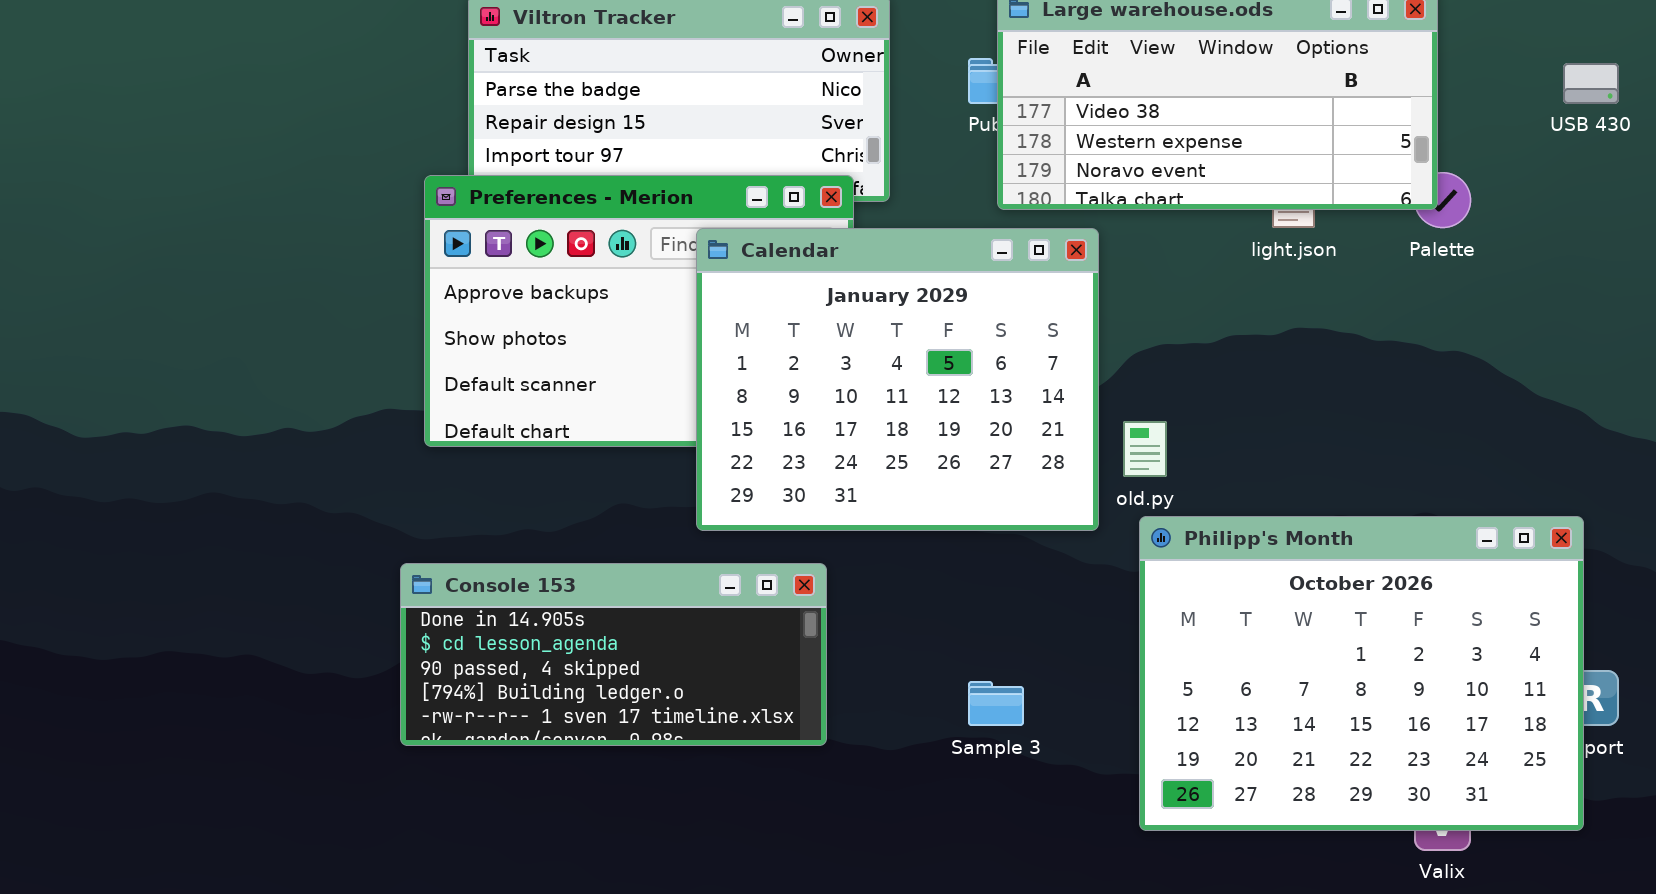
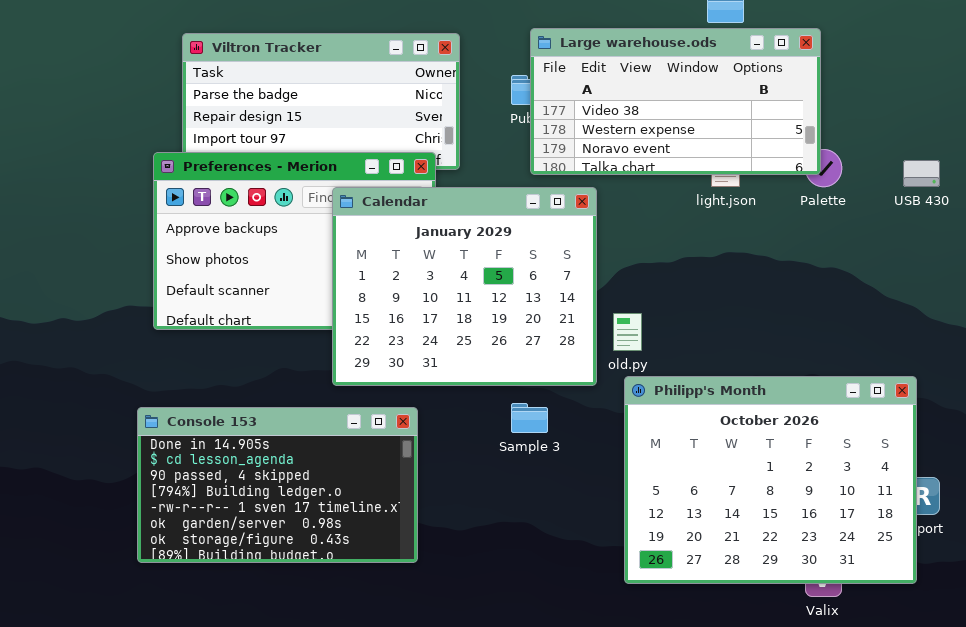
USB 430: [1563,63,1619,104] -> [903,160,940,187], moved
Console 153: [400,563,827,746] -> [137,407,418,563], resized
Sample 3: [968,681,1024,726] -> [511,403,548,433], moved

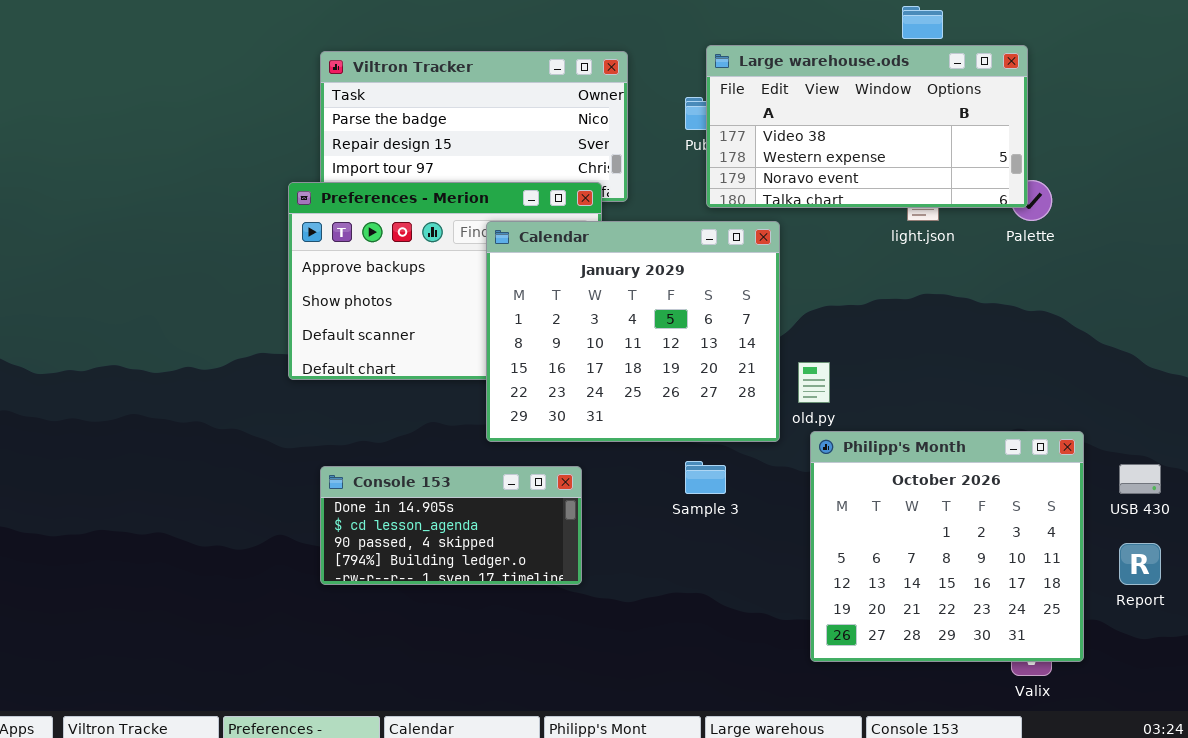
USB 430: [903,160,940,187] -> [1119,464,1161,494], moved
Philipp's Month: [624,376,917,584] -> [810,431,1084,662], resized
Console 153: [137,407,418,563] -> [320,466,582,585], resized

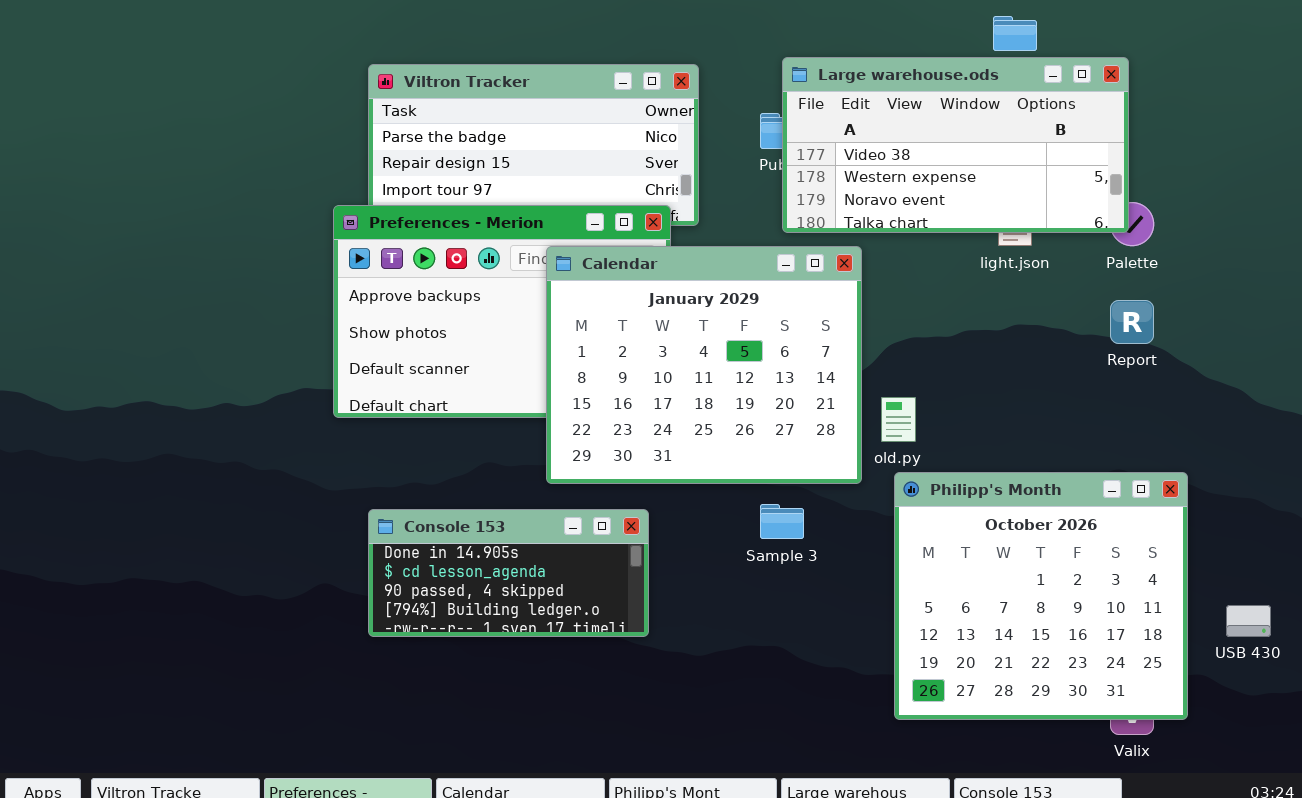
USB 430: [1119,464,1161,494] -> [1226,605,1271,637], moved
Report: [1119,543,1161,585] -> [1110,300,1154,344], moved

